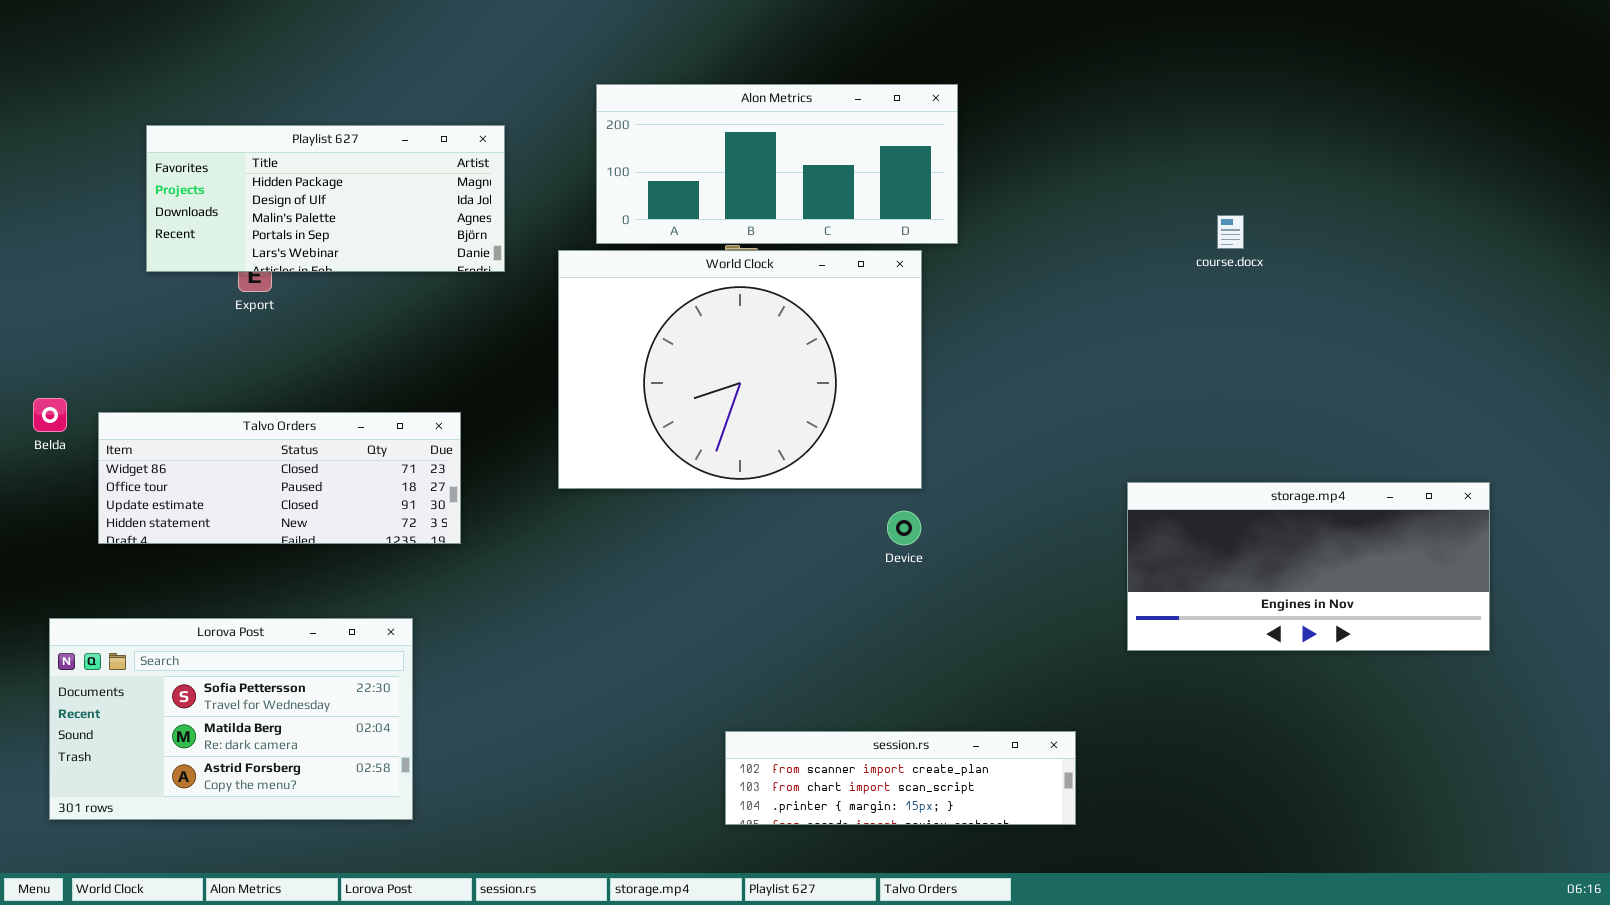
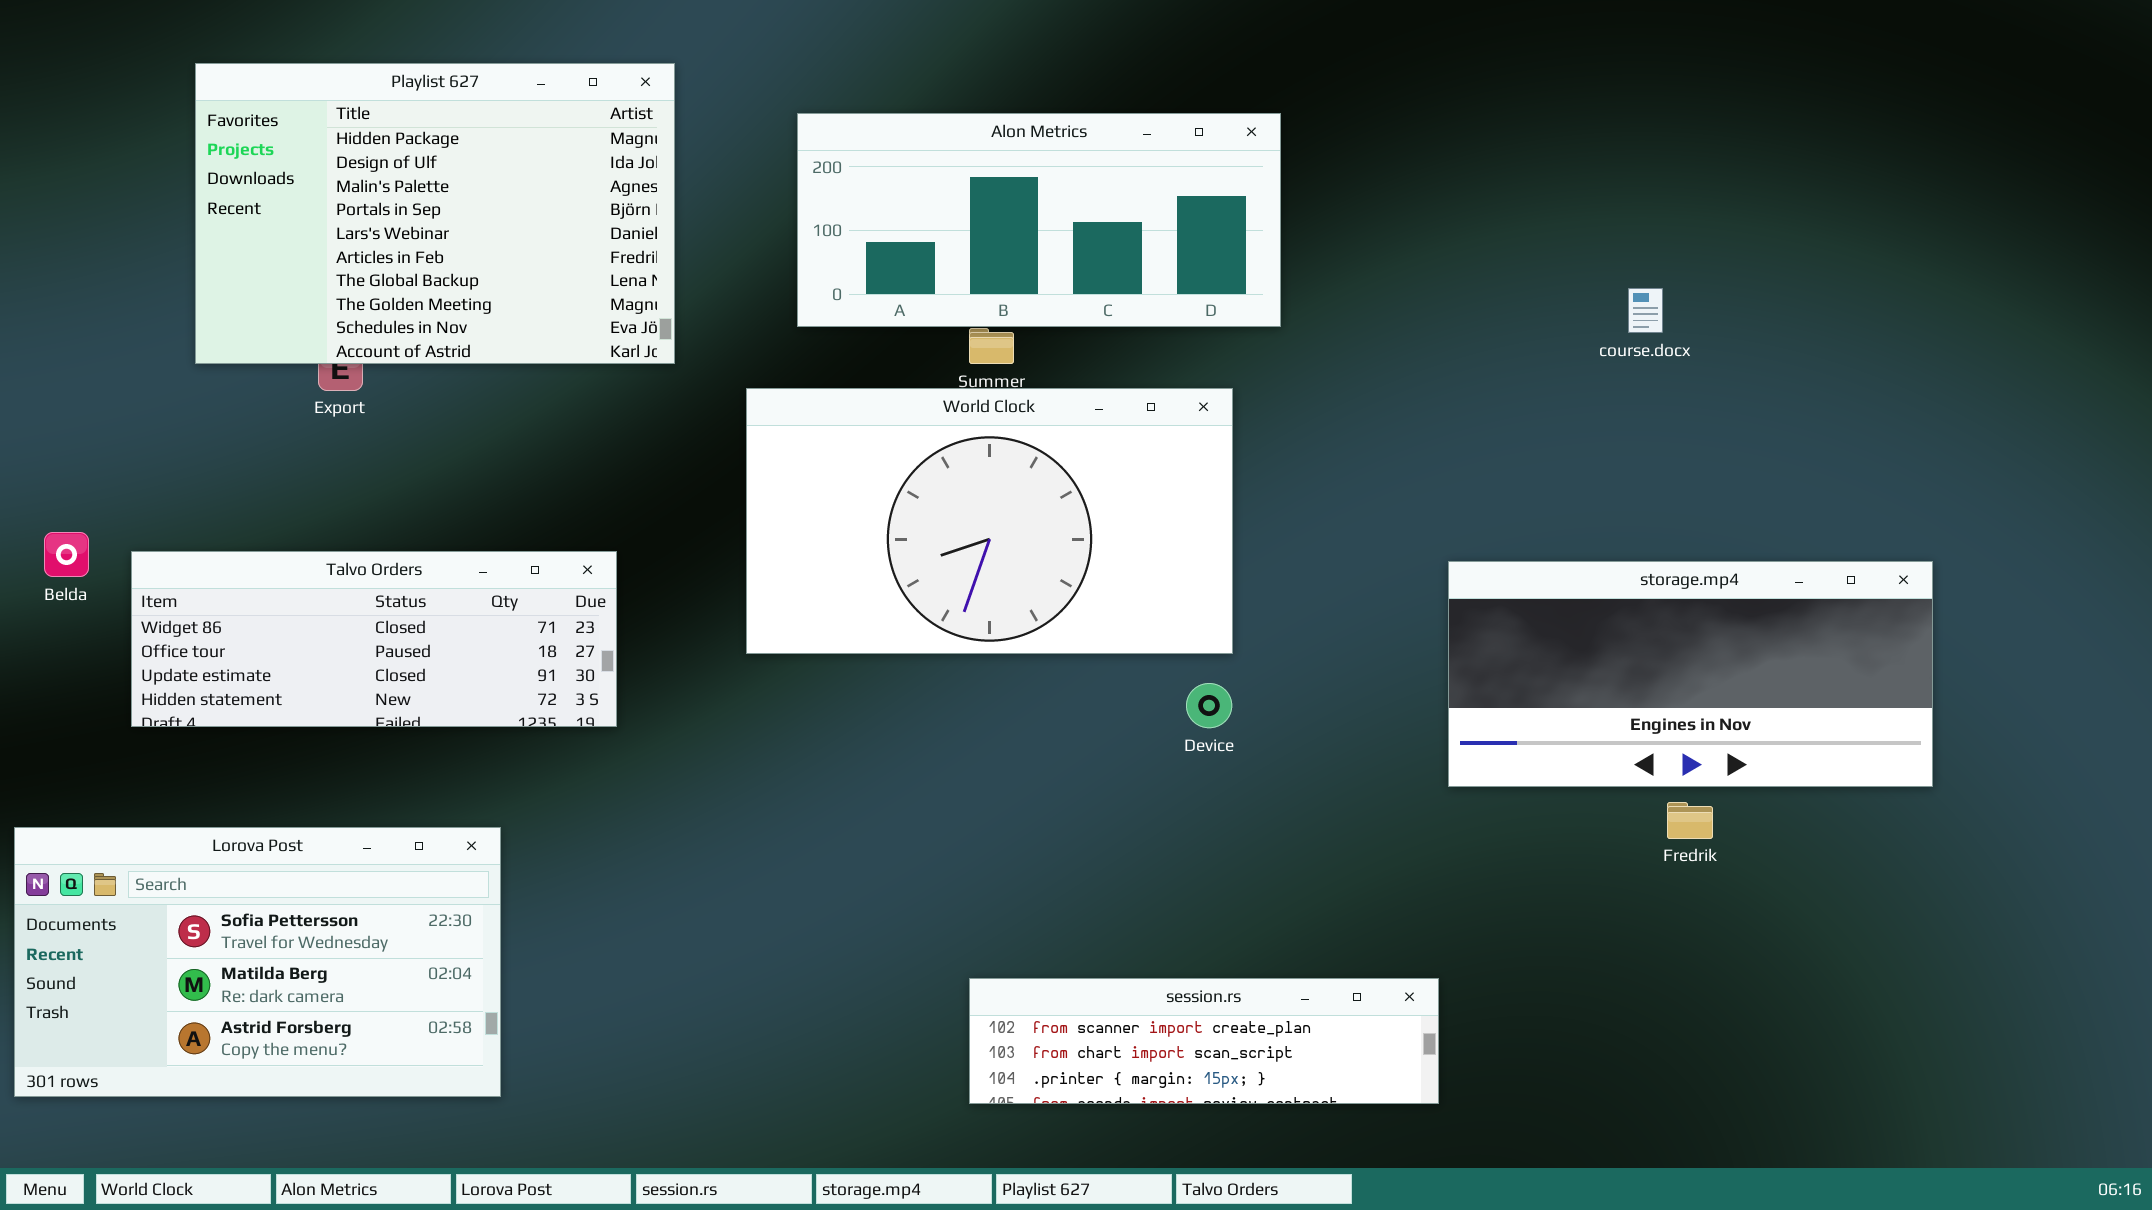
Playlist 627: [146,125,505,272] -> [195,63,675,364], resized
World Clock: [558,250,922,489] -> [746,388,1233,654], resized
storage.mp4: [1127,482,1490,651] -> [1448,561,1933,787], moved
Lorova Post: [49,618,413,820] -> [14,827,501,1097], moved

